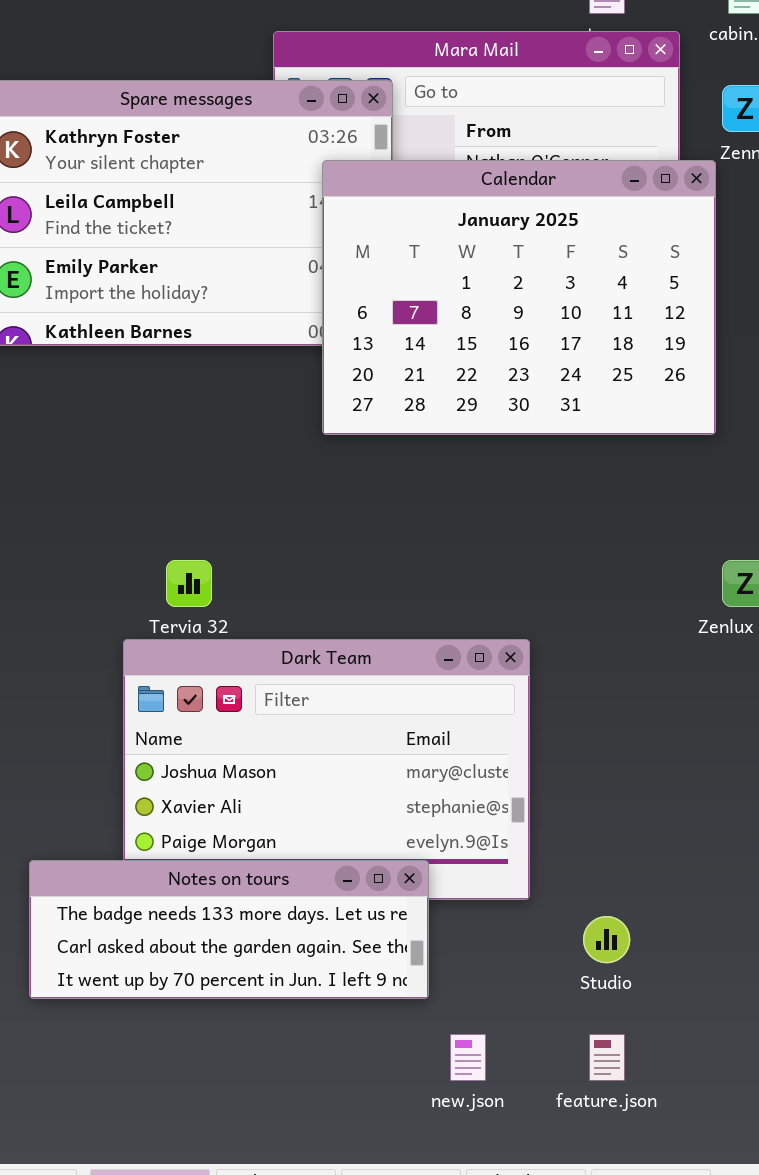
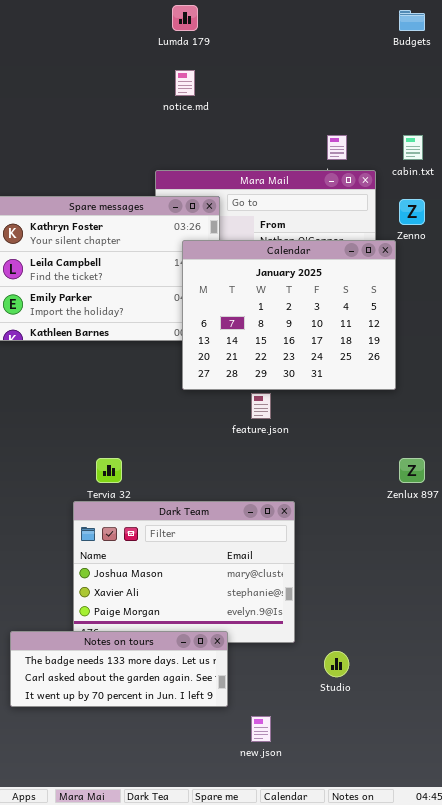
Notes on tours: [29,860,429,999] -> [10,631,228,707], moved
feature.json: [589,1034,625,1081] -> [251,393,271,419], moved

